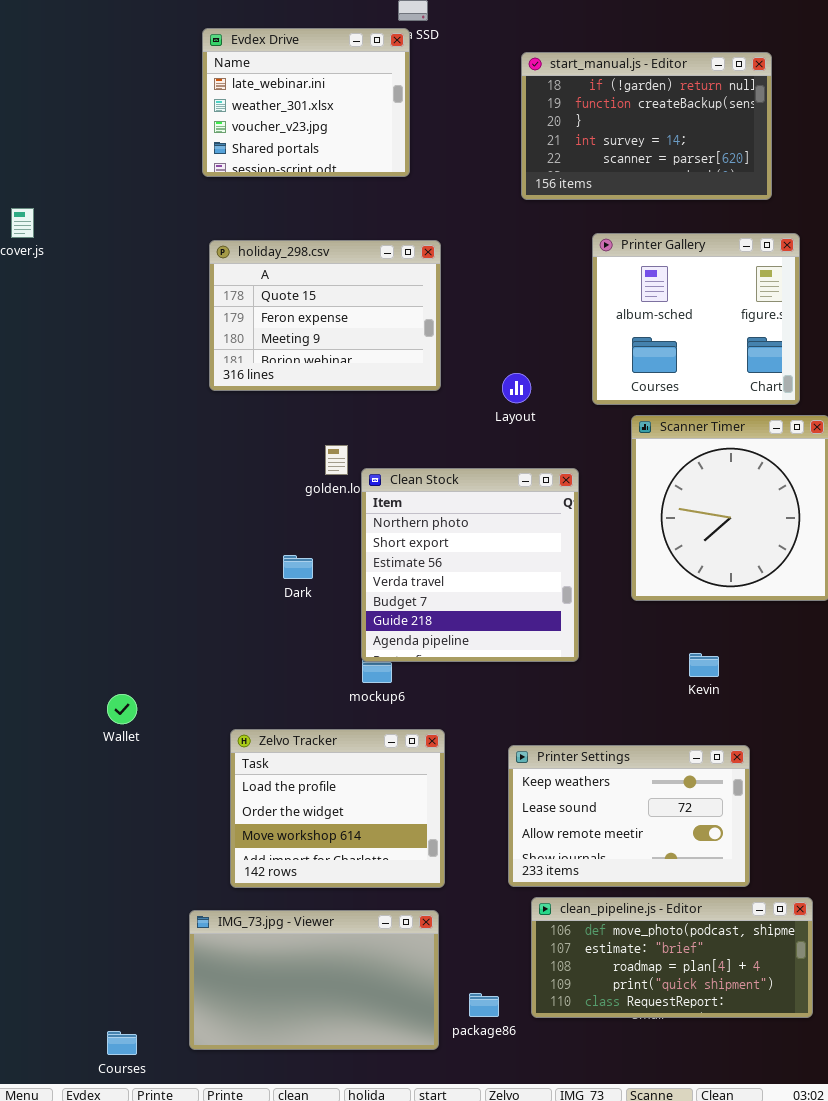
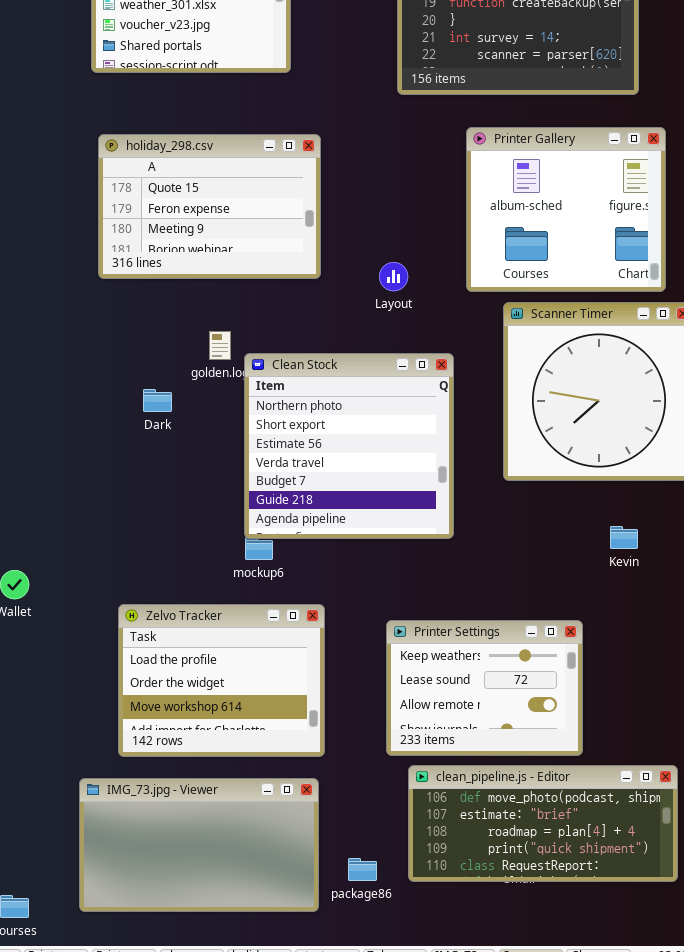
Dark: [283,555,313,579] -> [143,389,172,412], moved
Kevin: [689,653,719,677] -> [610,526,638,549], moved
Printer Settings: [508,745,750,887] -> [386,620,583,756], resized

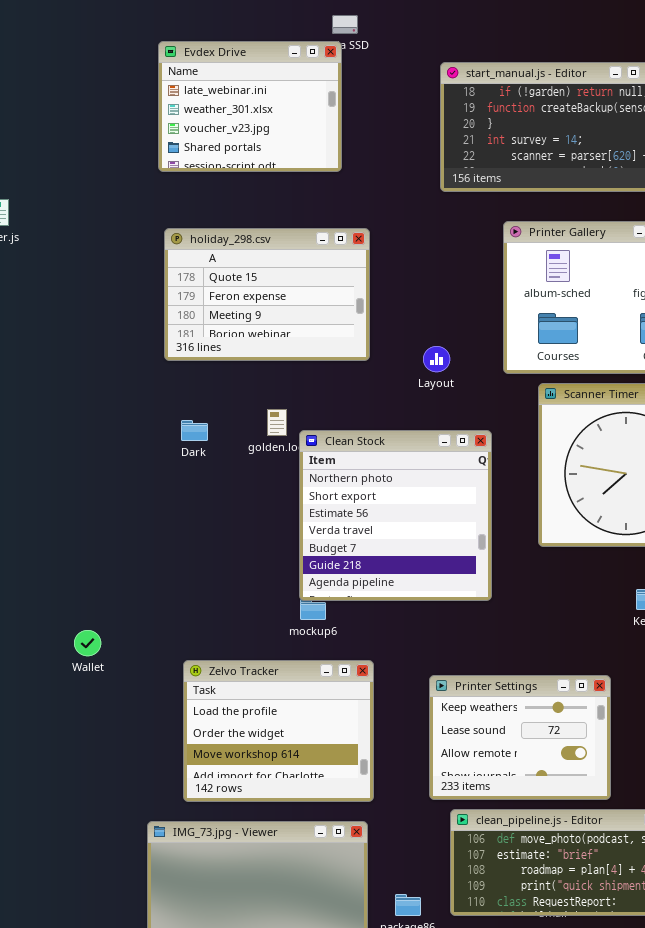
Dark: [143,389,172,412] -> [181,420,208,441], moved

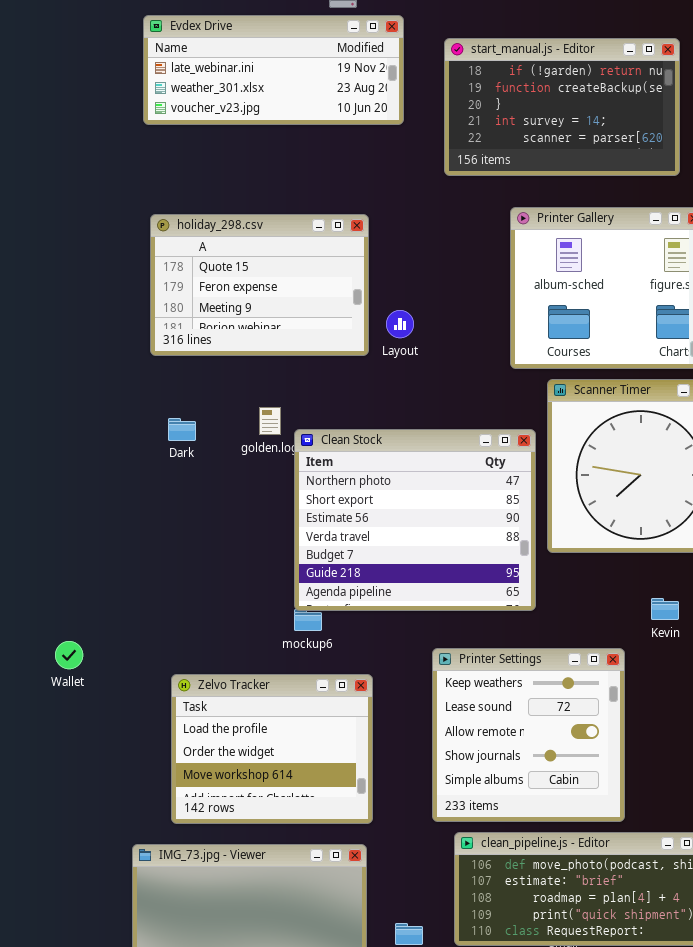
Evdex Drive: [158,41,342,172] -> [143,15,404,125], resized
Layout: [423,346,450,372] -> [386,310,414,338], moved
Clean Stock: [299,430,492,601] -> [294,429,536,611], resized
Printer Settings: [429,675,611,800] -> [432,648,625,822], resized

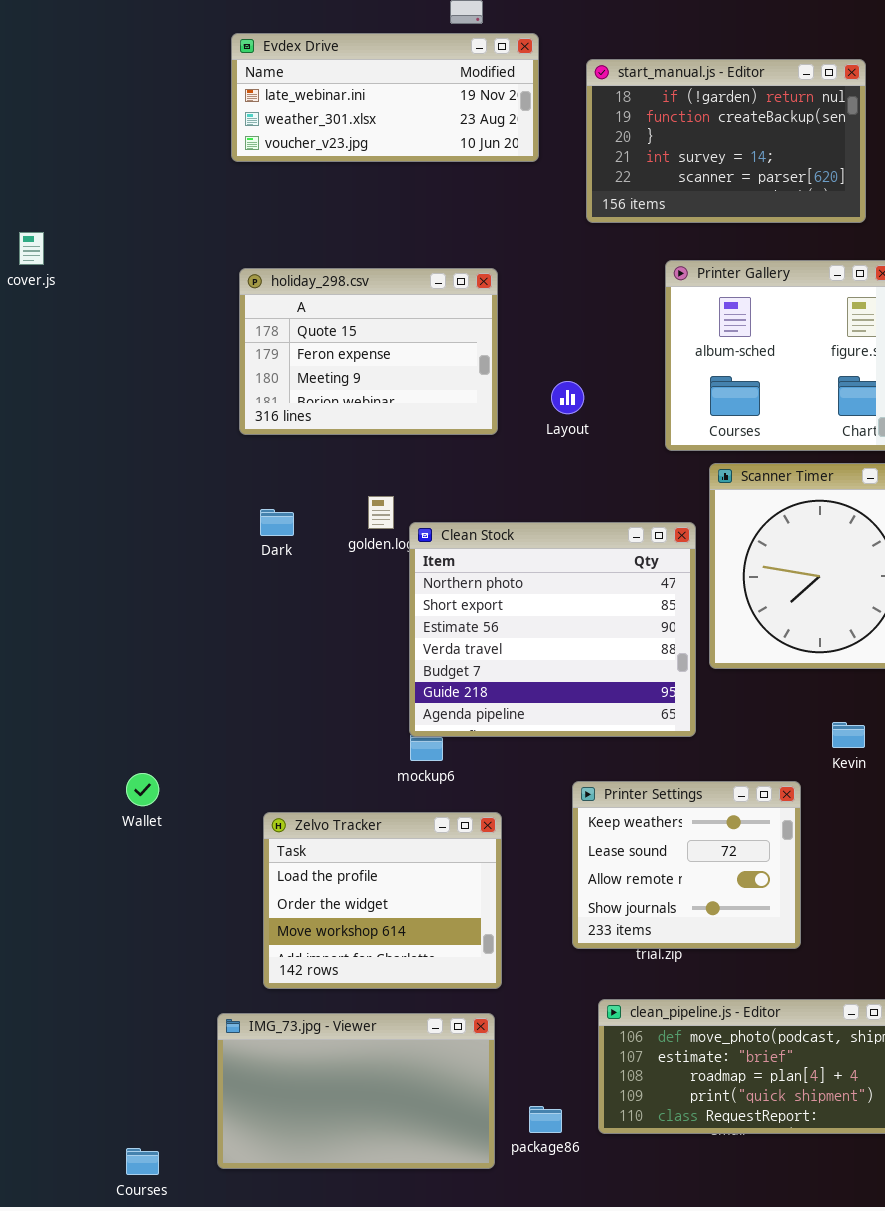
Layout: [386,310,414,338] -> [551,381,584,414], moved
Printer Settings: [432,648,625,822] -> [572,781,801,949], resized

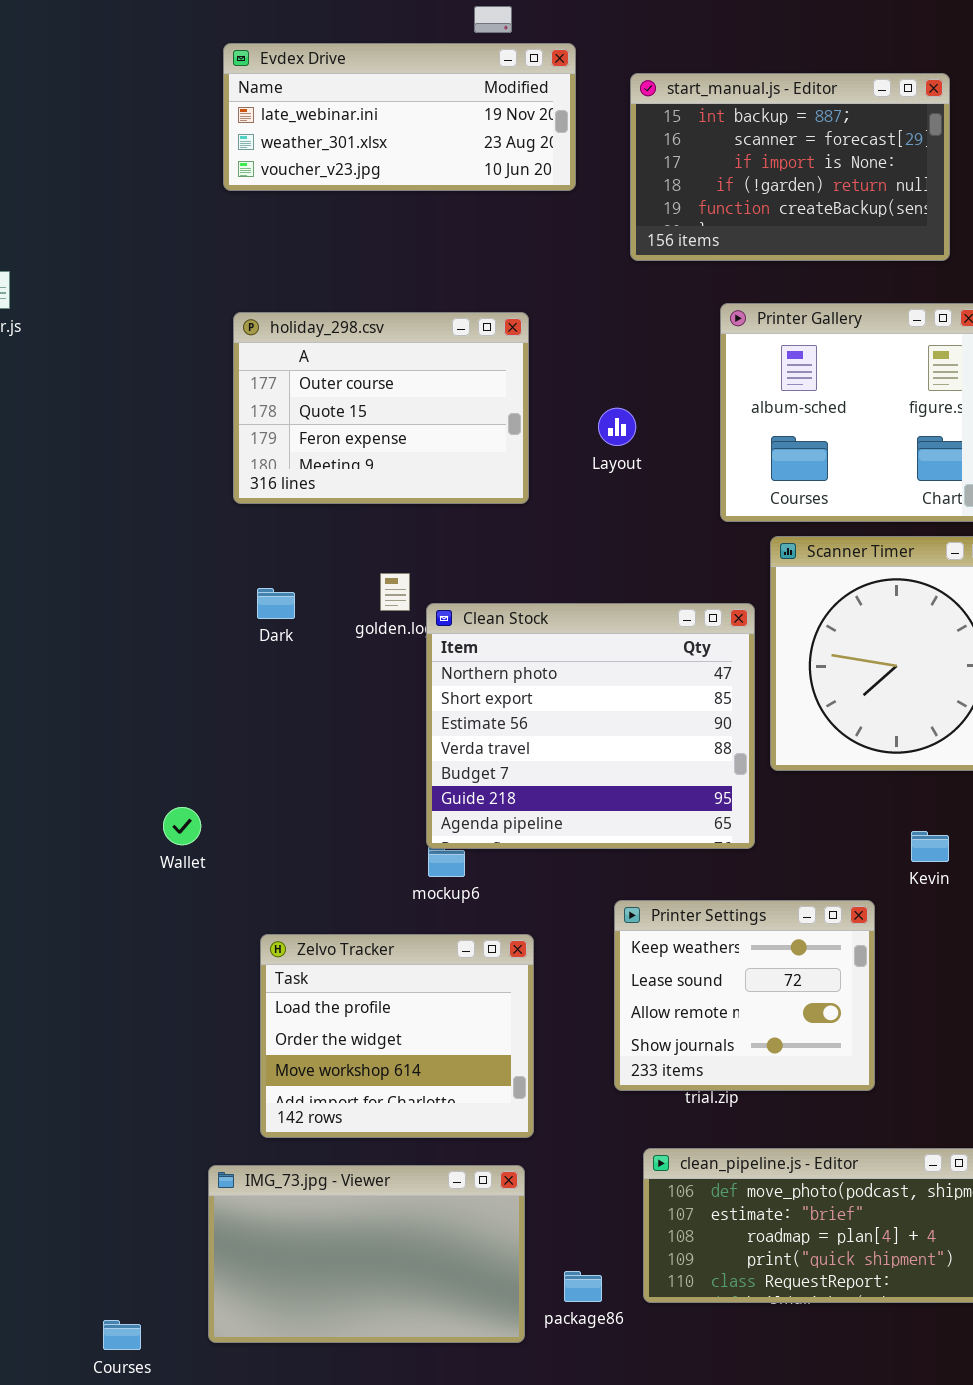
start_manual.js - Editor: [586,59,866,223] -> [630,73,950,261], scrolled up 3 rows
holiday_298.csv: [239,268,498,435] -> [233,312,529,504], scrolled up 1 row
Layout: [551,381,584,414] -> [598,408,636,446], moved
Wallet: [126,773,159,806] -> [163,807,201,845], moved

